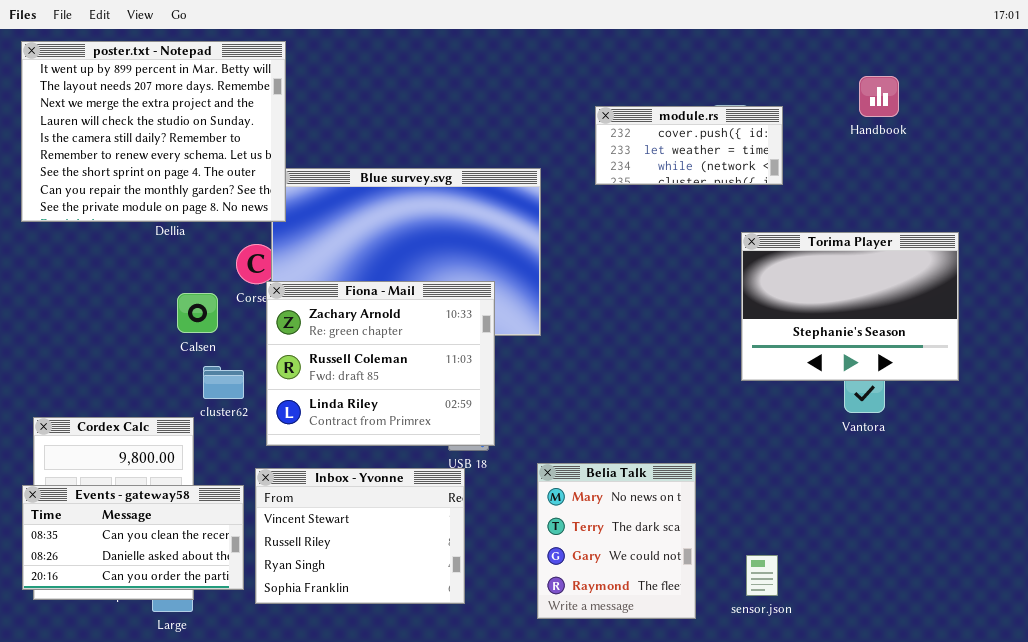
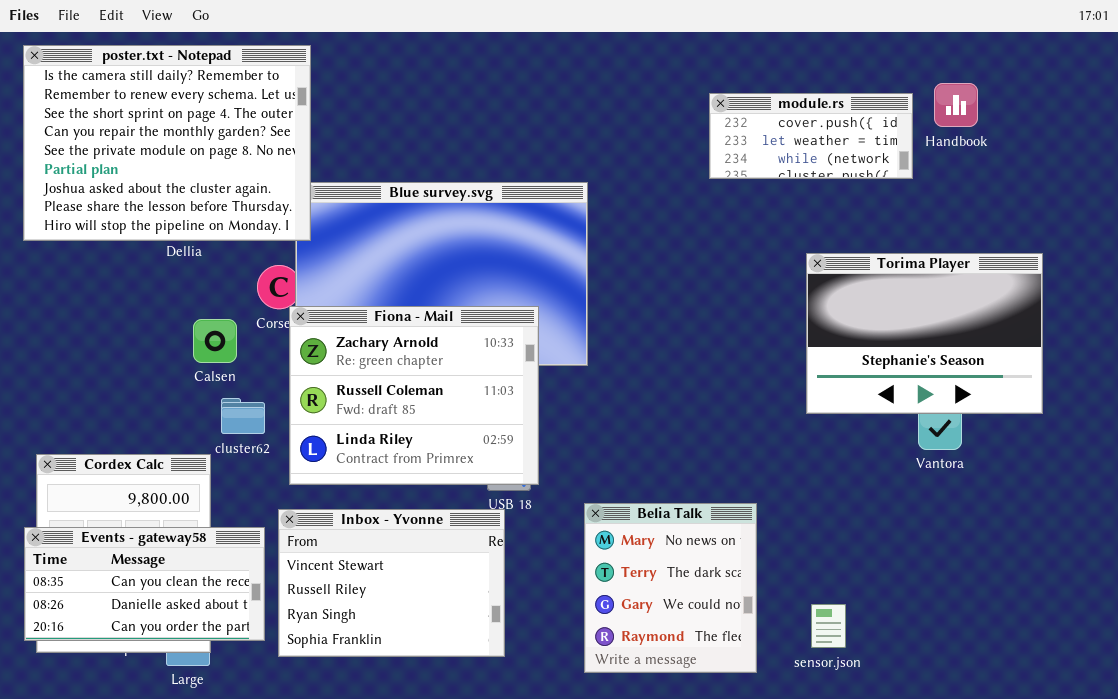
poster.txt - Notepad: [21,41,286,222] -> [23,45,311,241], scrolled down 4 rows
module.rs: [595,106,783,185] -> [709,93,913,179], moved

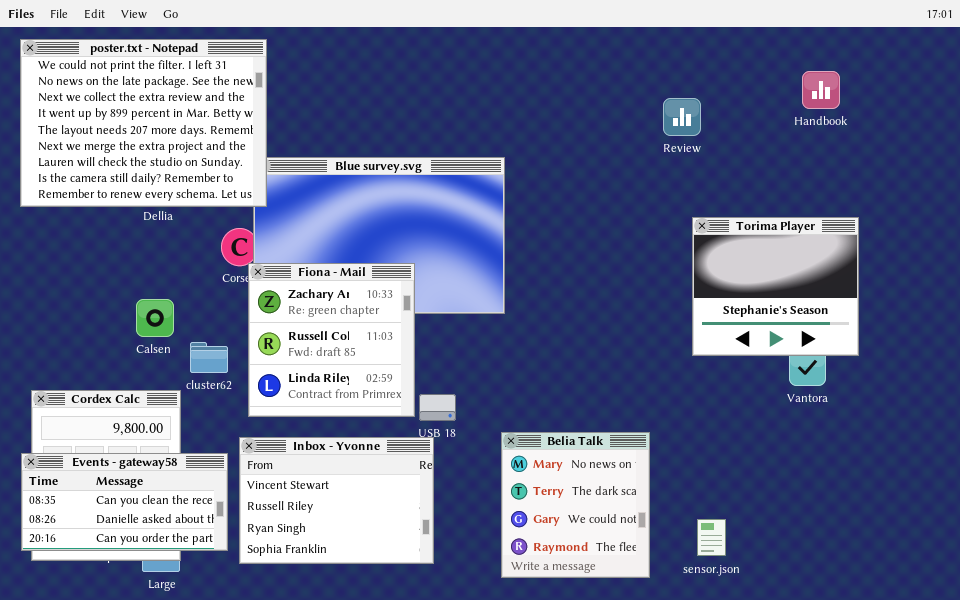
poster.txt - Notepad: [23,45,311,241] -> [20,39,267,207], scrolled up 7 rows
module.rs: [709,93,913,179] -> none, closed
Torima Player: [806,253,1043,414] -> [692,217,859,356], resized
Fiona - Mail: [289,306,539,485] -> [248,263,415,417], resized
Calsen: [193,319,237,363] -> [136,299,174,337], moved

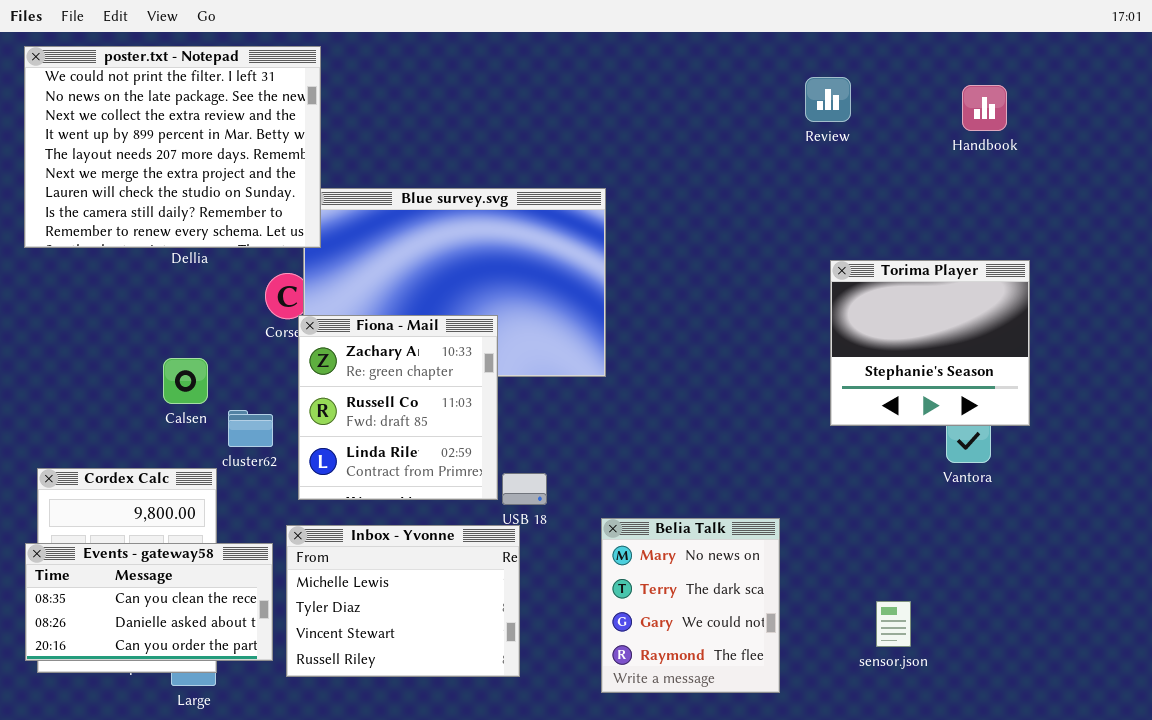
Review: [663,98,701,136] -> [805,77,851,122], moved
Inbox - Yvonne: [239,437,434,564] -> [286,525,520,677], scrolled up 2 rows
sensor.json: [697,519,726,556] -> [876,601,911,647], moved

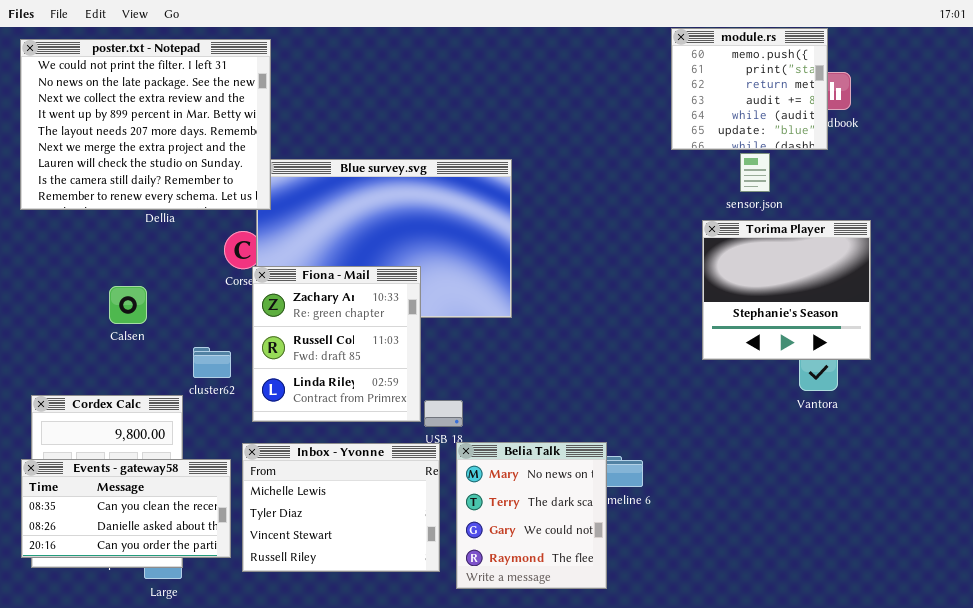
module.rs: none -> [671,28,828,150], opened
Calsen: [163,358,208,404] -> [109,286,147,324], moved
Belia Talk: [601,518,780,693] -> [456,442,607,589], moved
sensor.json: [876,601,911,647] -> [740,153,770,192], moved

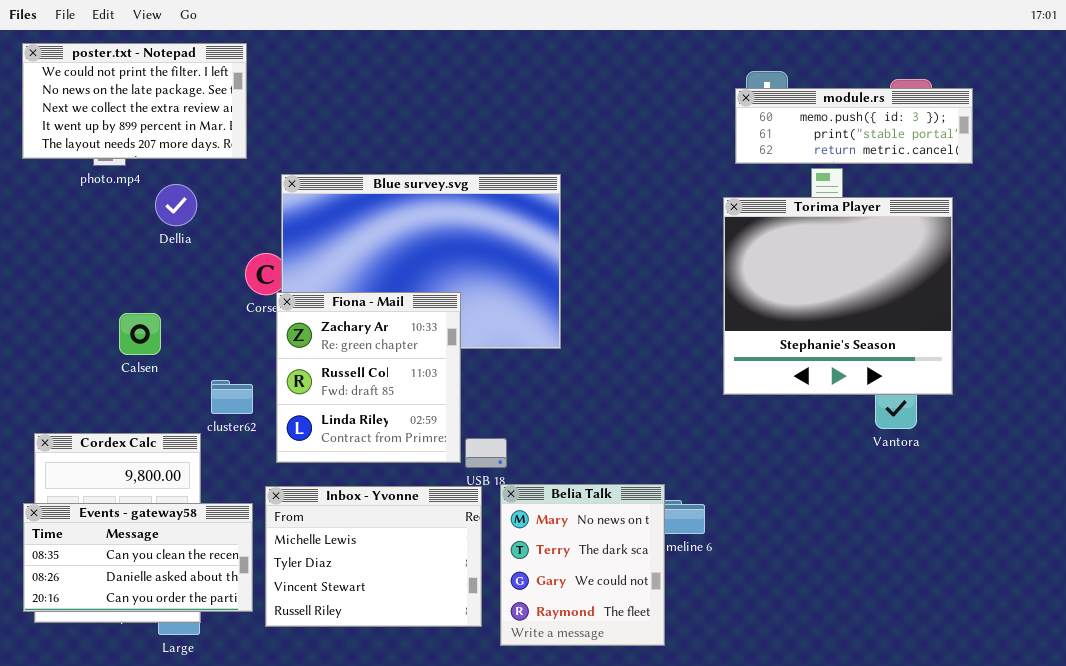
module.rs: [671,28,828,150] -> [735,88,973,164], resized
poster.txt - Notepad: [20,39,271,210] -> [22,43,247,159], resized
Torima Player: [702,220,871,360] -> [723,197,953,395], resized

